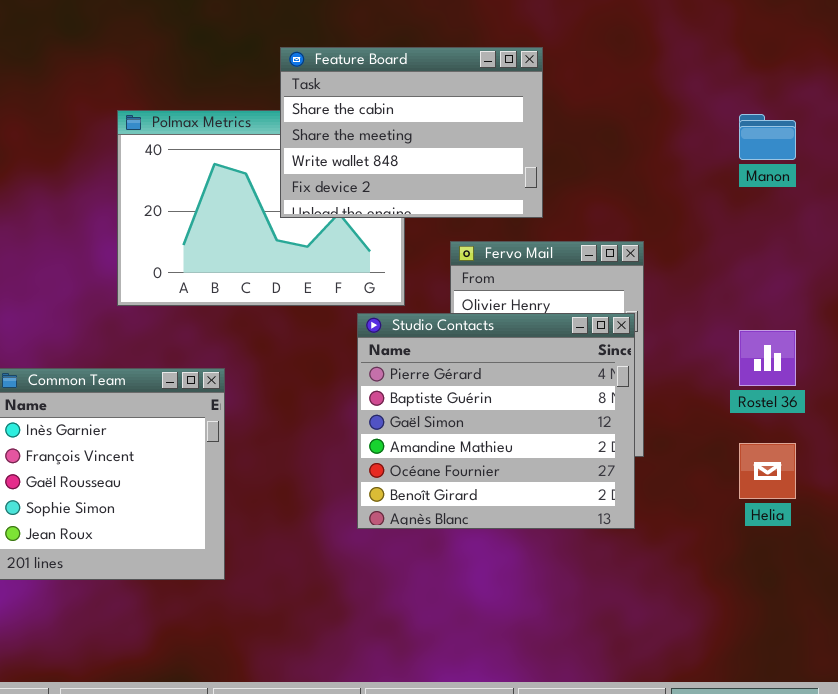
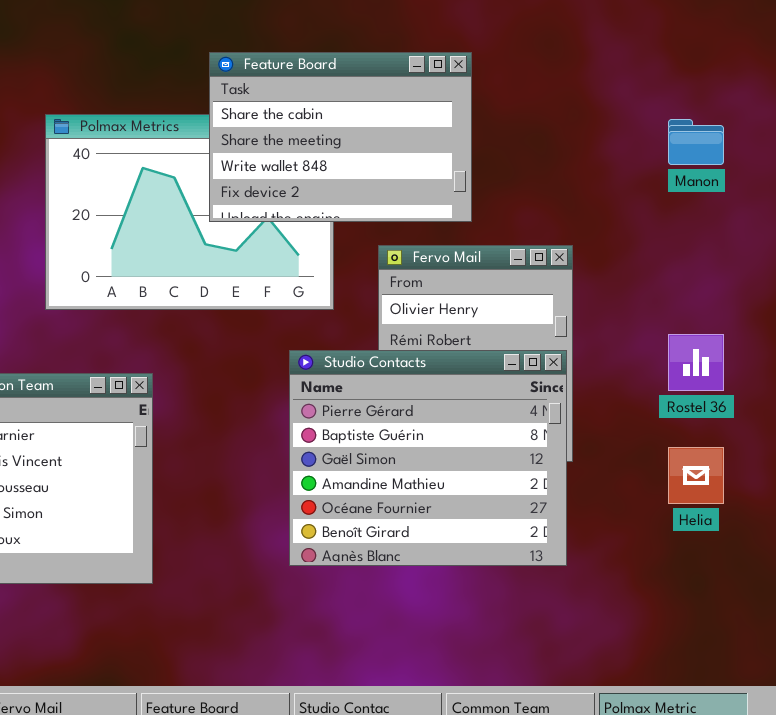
Studio Contacts: [357,313,635,529] -> [289,350,567,566], moved

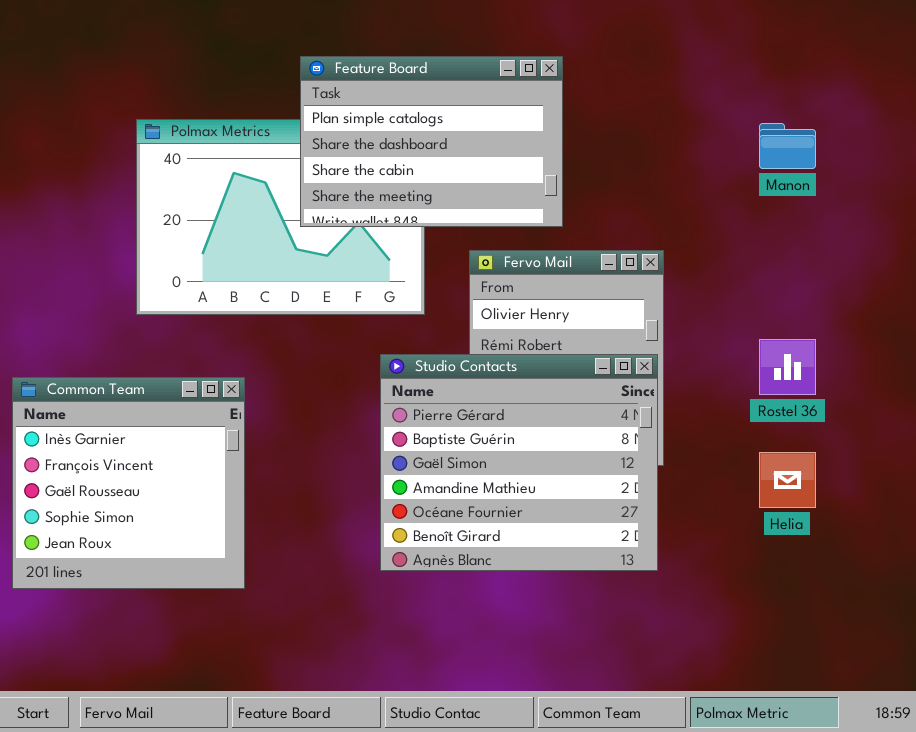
Feature Board: [209,52,472,222] -> [300,56,563,227], scrolled up 2 rows

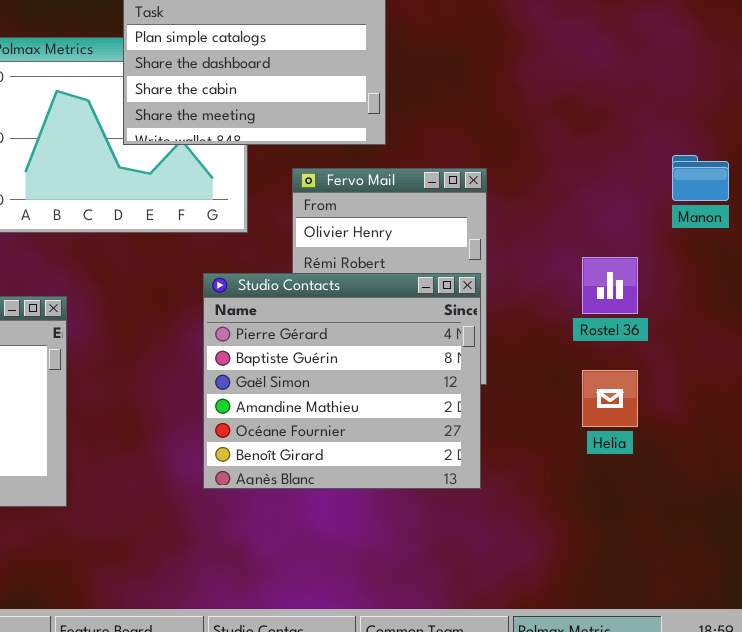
Manon: [759,123,816,169] -> [672,155,729,201], moved

